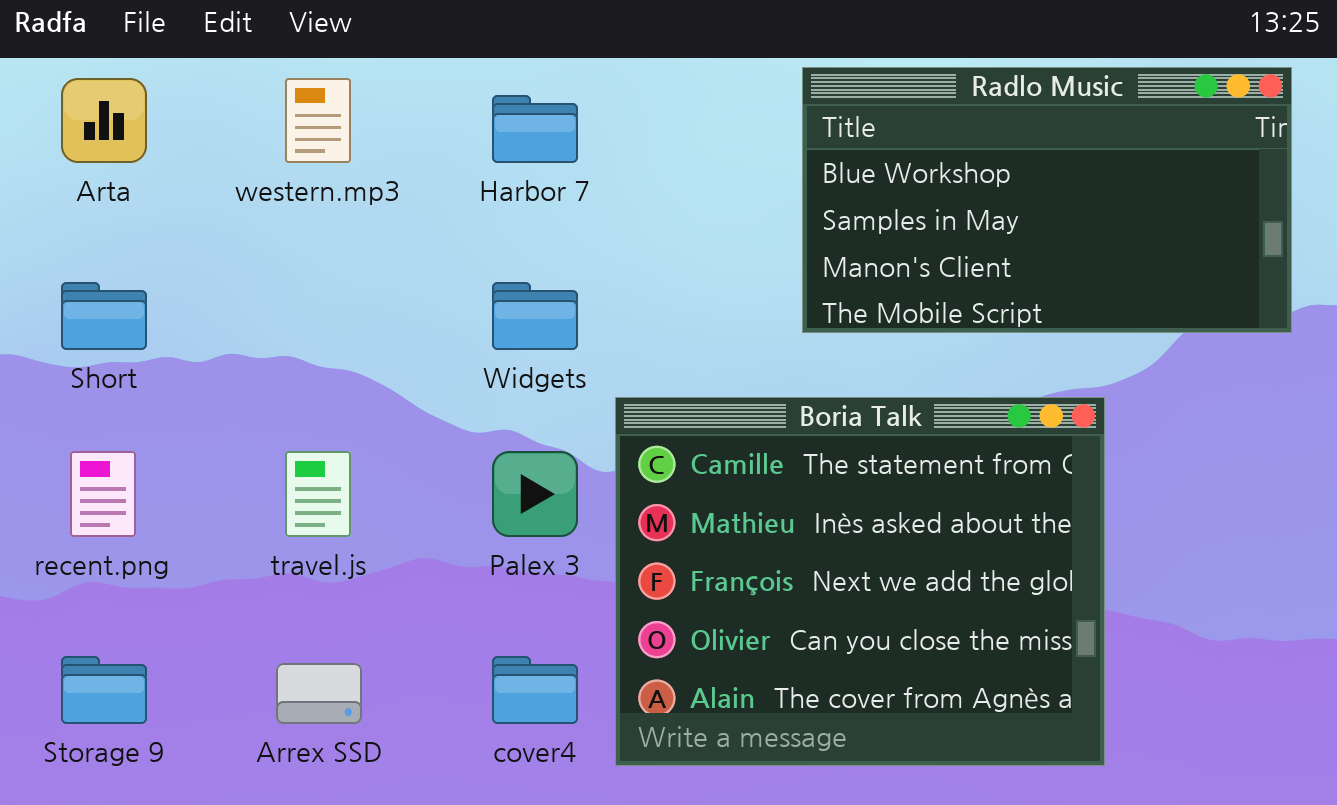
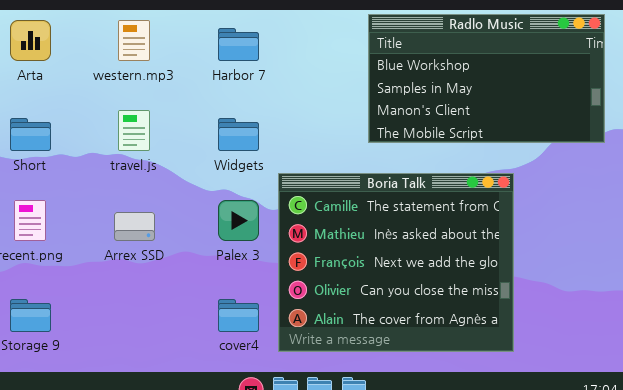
travel.js: [285,451,351,537] -> [118,110,150,151], moved
Arrex SSD: [276,663,362,724] -> [114,212,155,241], moved

